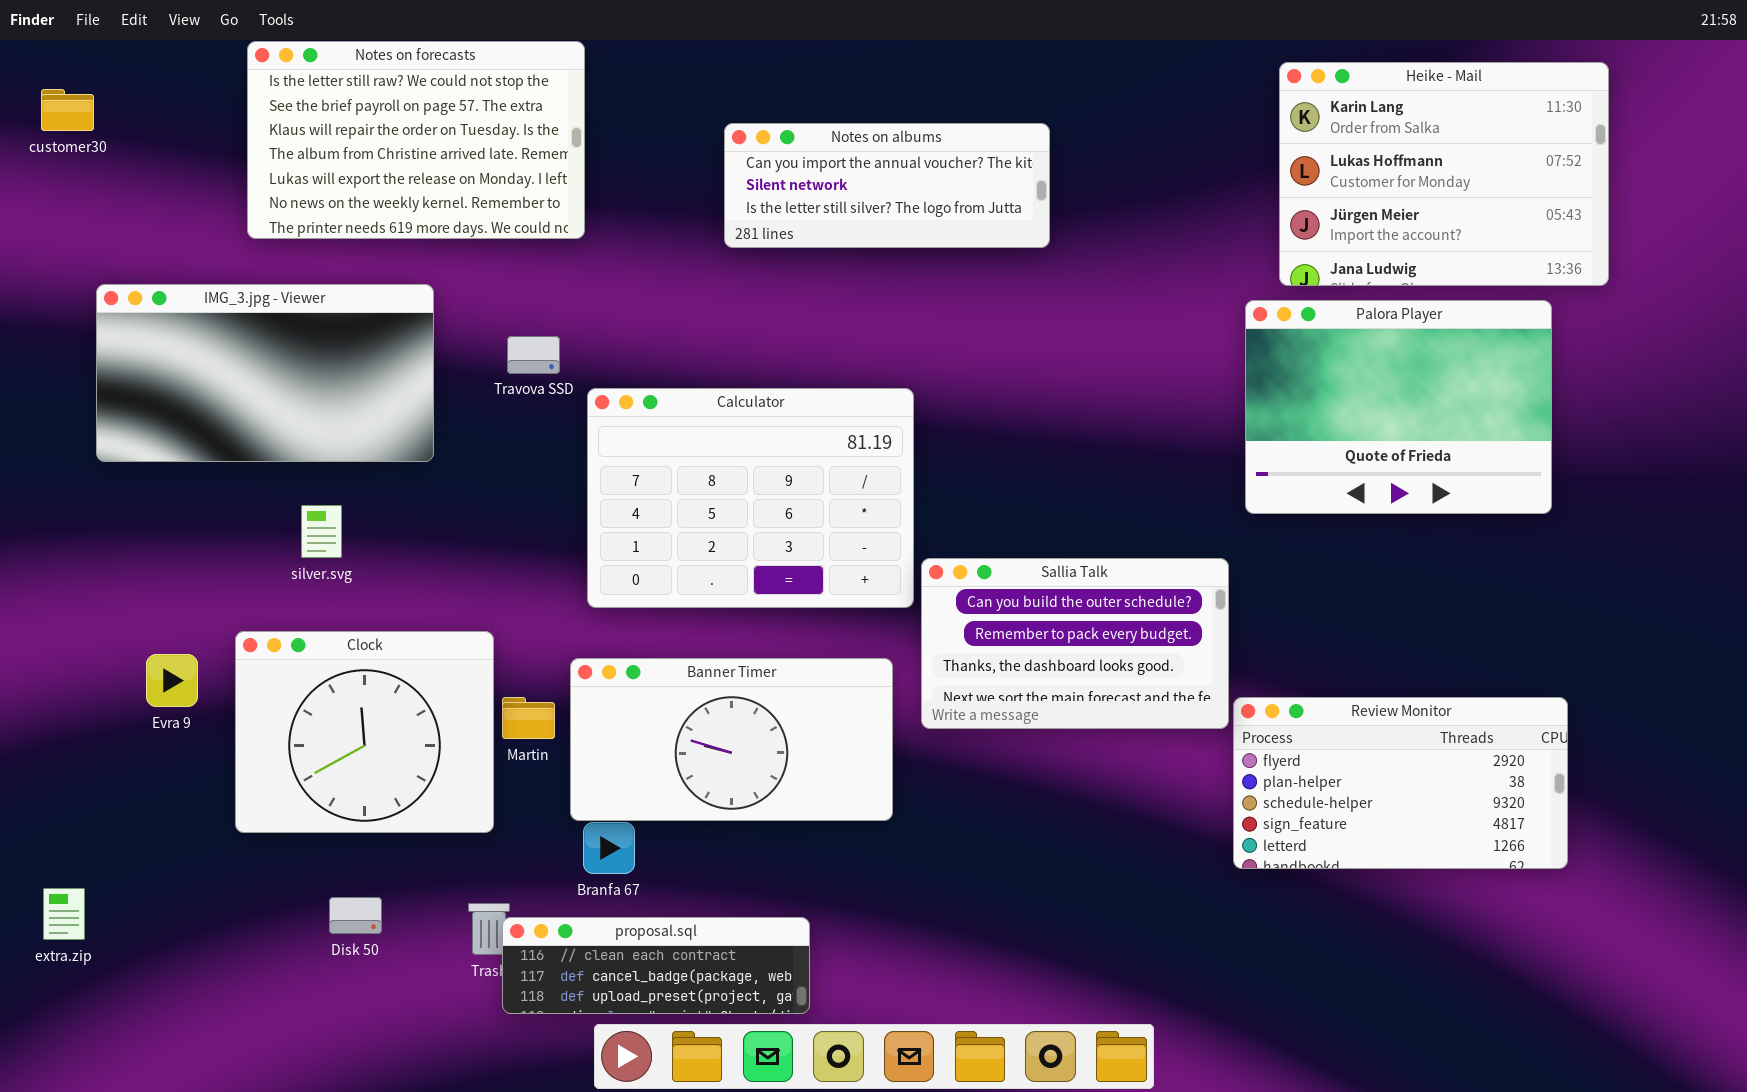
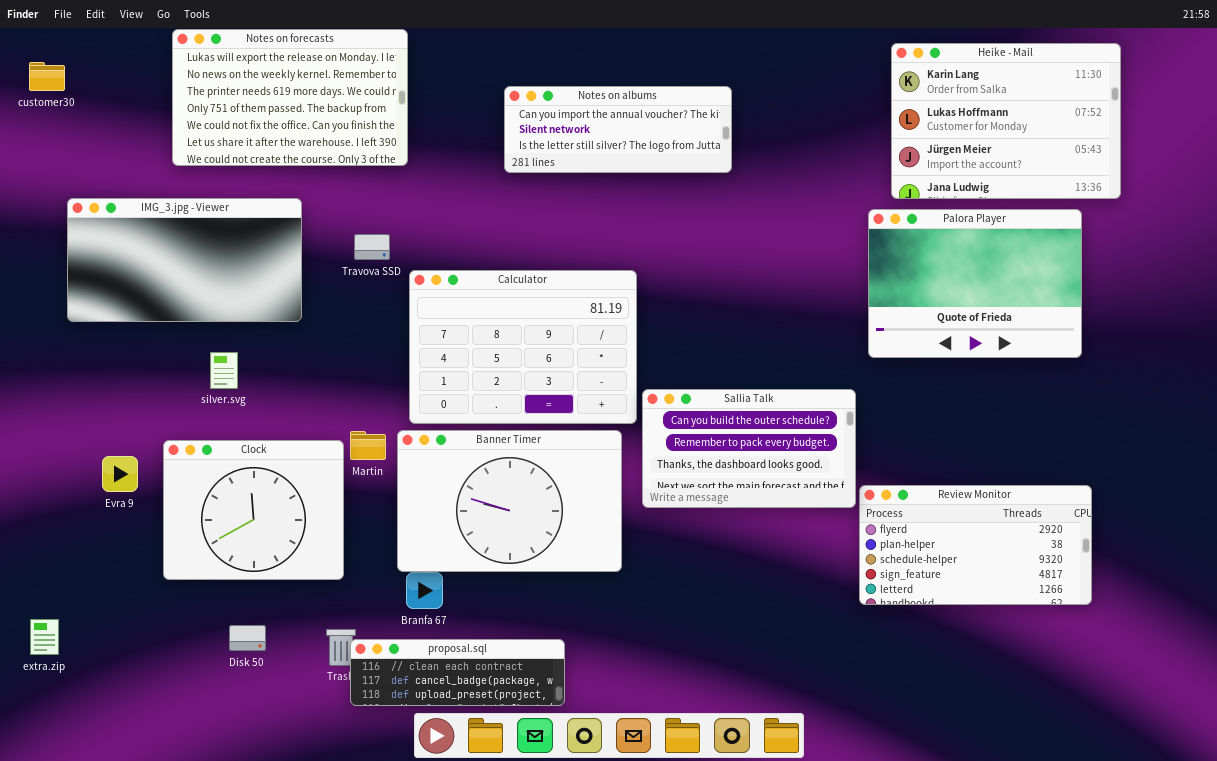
Notes on forecasts: [247,41,585,239] -> [172,29,408,166], scrolled down 4 rows
Banner Timer: [570,658,893,821] -> [397,430,622,572], resized
Martin: [502,697,555,739] -> [350,431,386,460], moved

